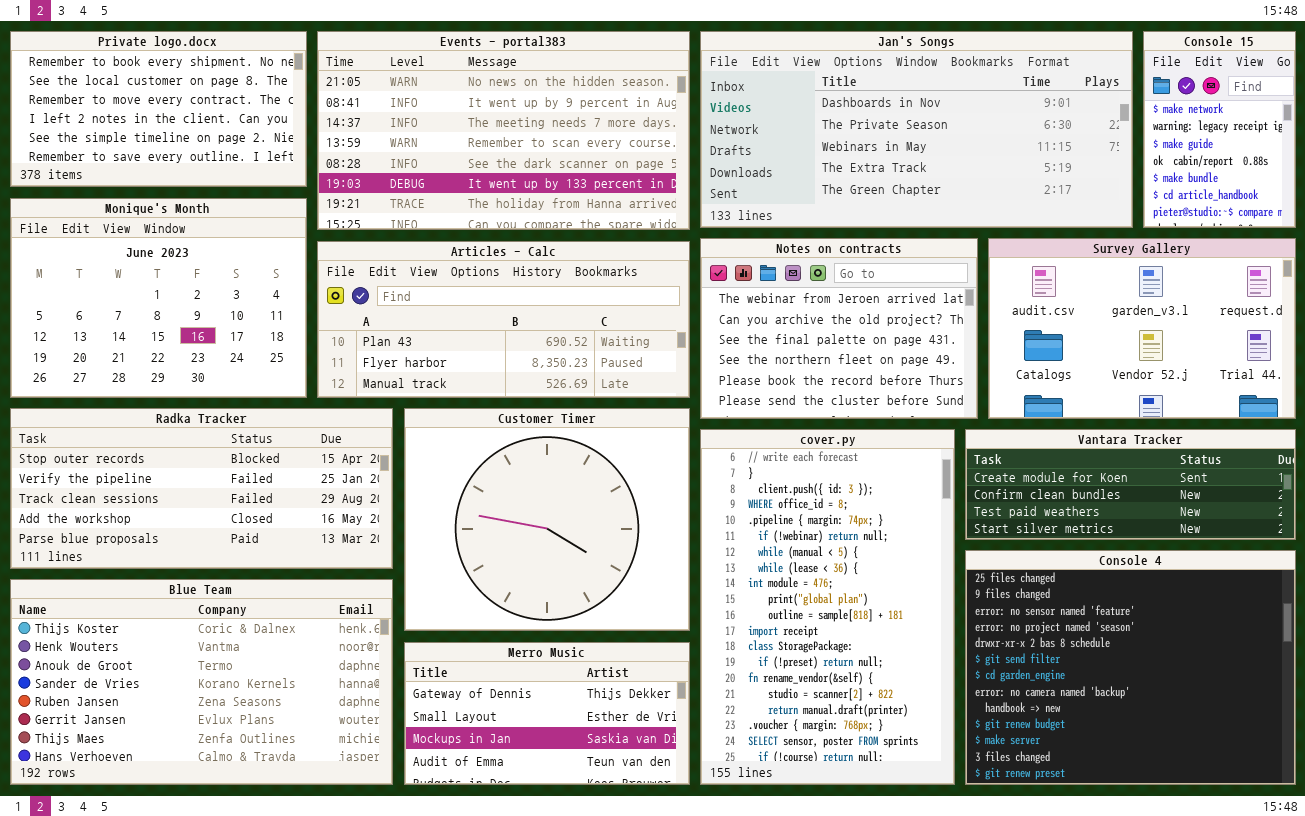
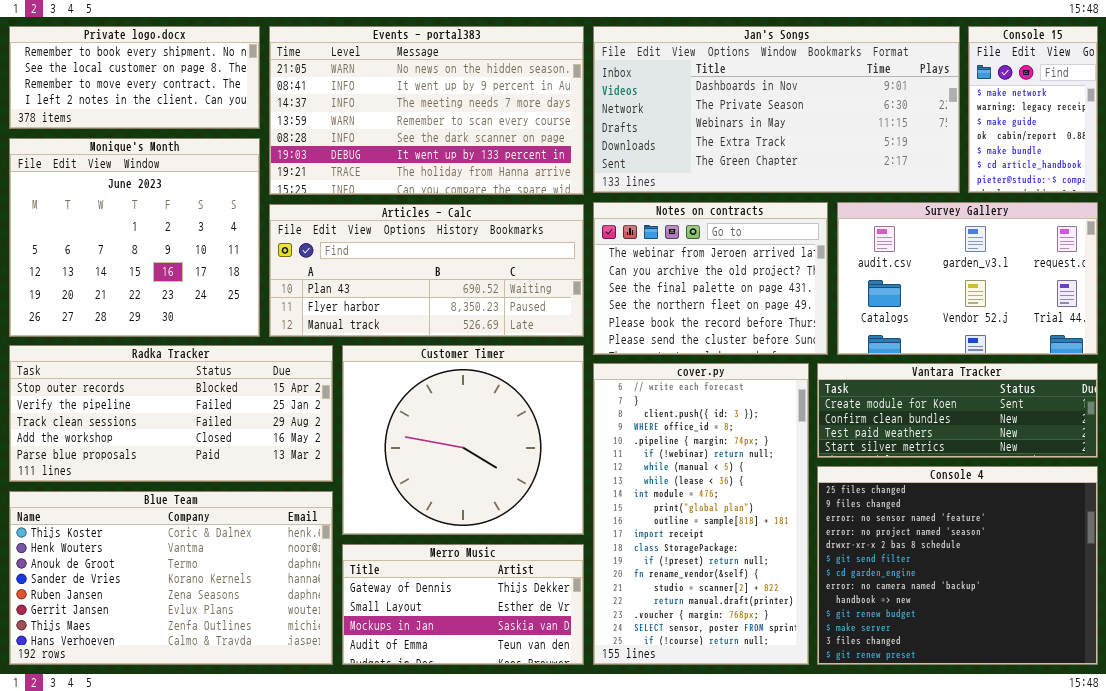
Private logo.docx: [10,31,307,187] -> [9,26,260,129], resized
Monique's Month: [10,198,307,398] -> [9,138,260,337], resized

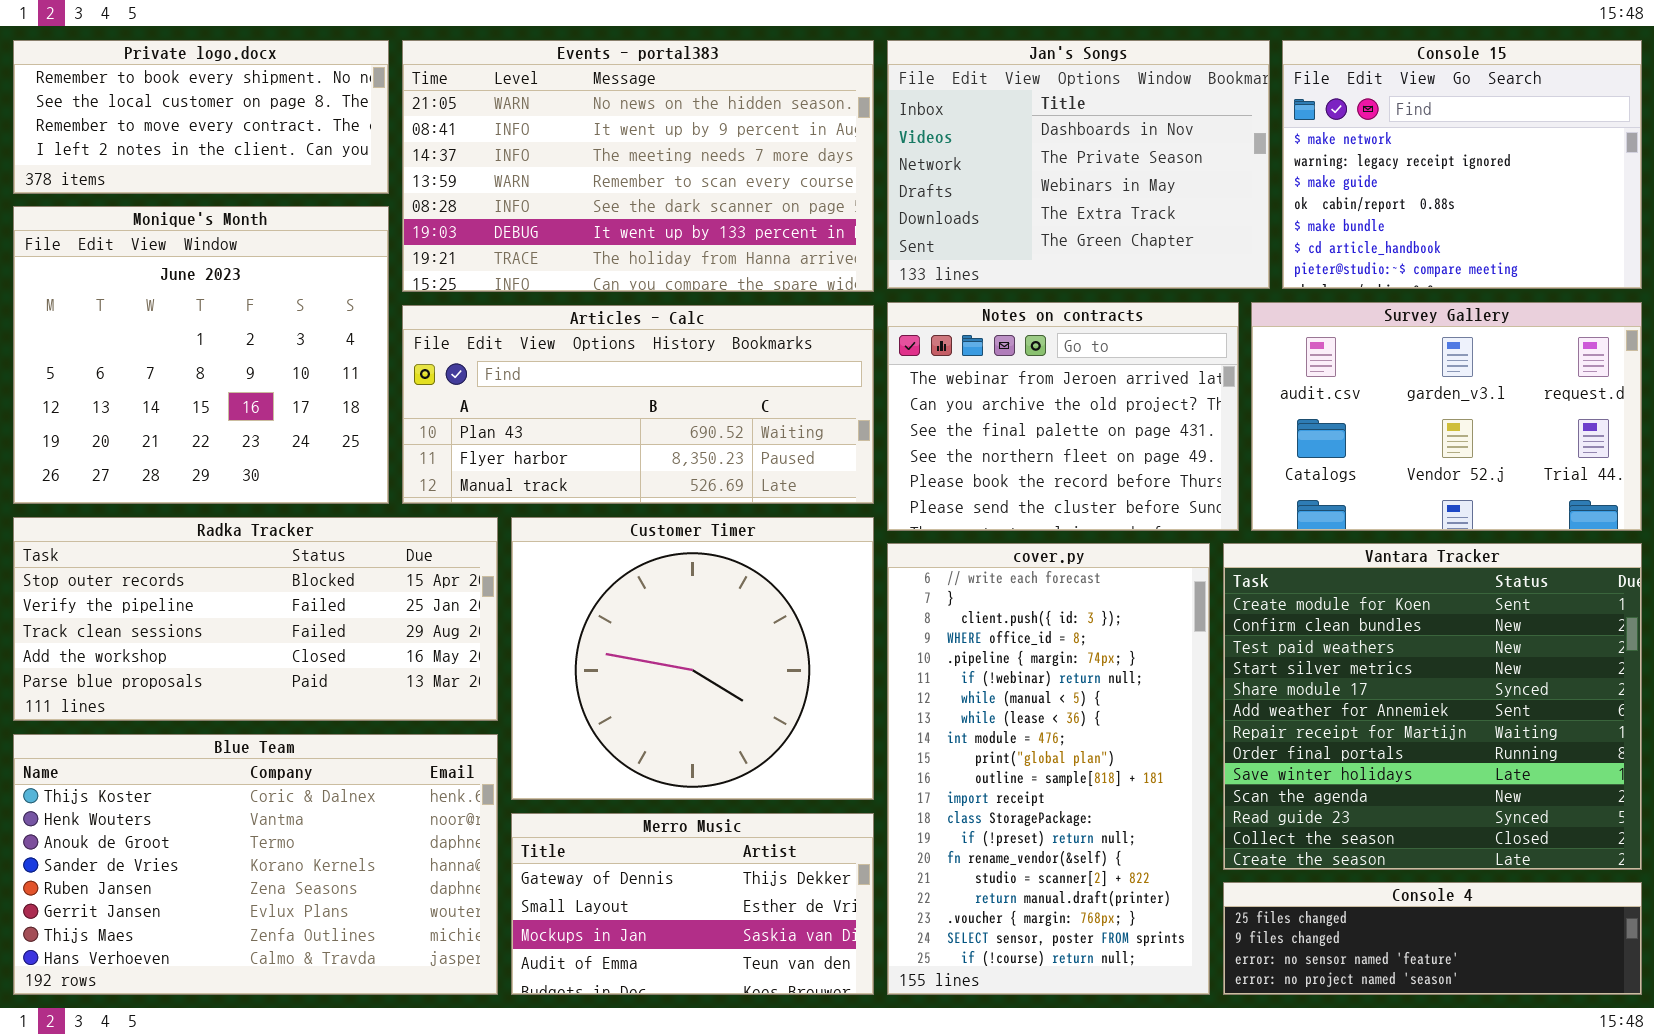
Jan's Songs: [593,26,960,193] -> [887,40,1270,289], resized
Console 15: [968,26,1098,193] -> [1282,40,1642,289], resized
Vantara Tracker: [817,363,1098,458] -> [1223,543,1642,870], resized
Console 4: [817,466,1098,665] -> [1223,882,1642,995], resized

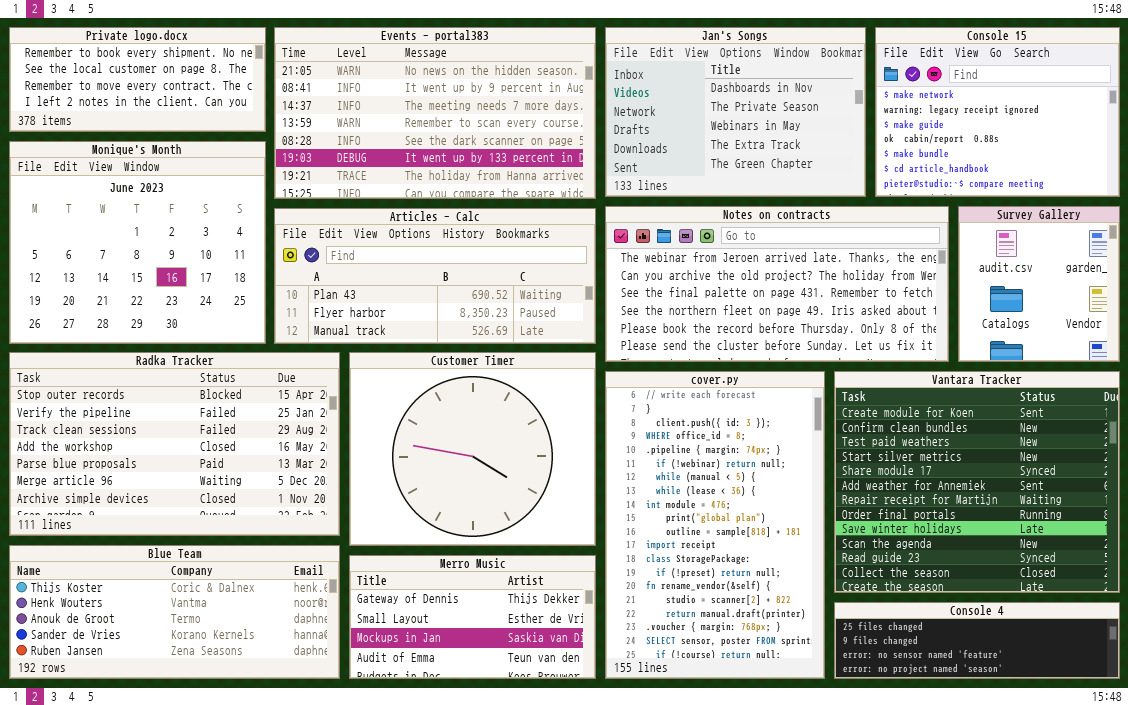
Notes on contracts: [887,302,1239,531] -> [605,206,949,362], resized
Survey Gallery: [1251,302,1642,531] -> [958,206,1120,362], resized
Radka Tracker: [13,517,498,721] -> [9,352,340,536], resized
Blue Team: [13,734,498,995] -> [9,545,340,679], resized

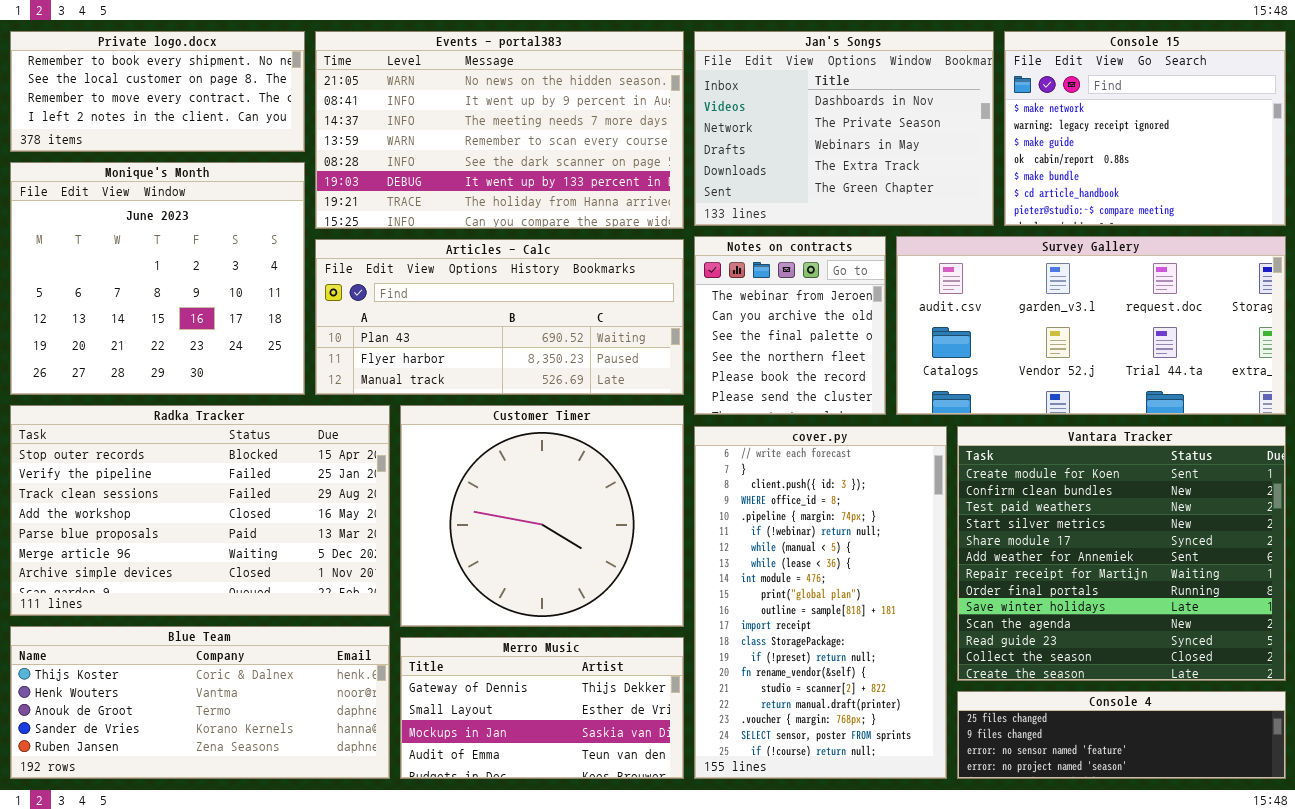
Notes on contracts: [605,206,949,362] -> [694,236,886,415], resized
Survey Gallery: [958,206,1120,362] -> [896,236,1286,415], resized

